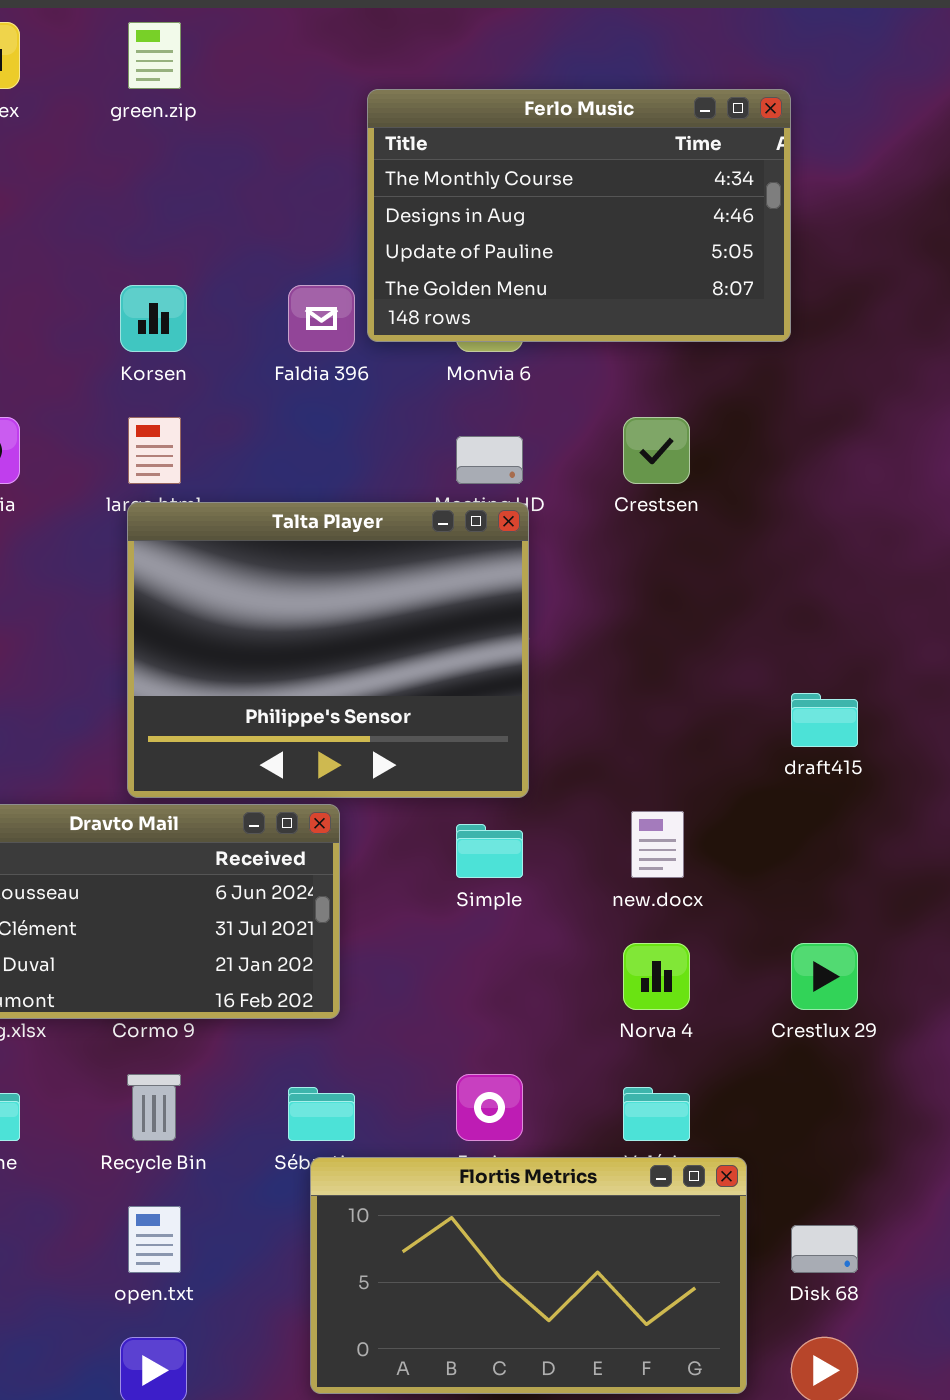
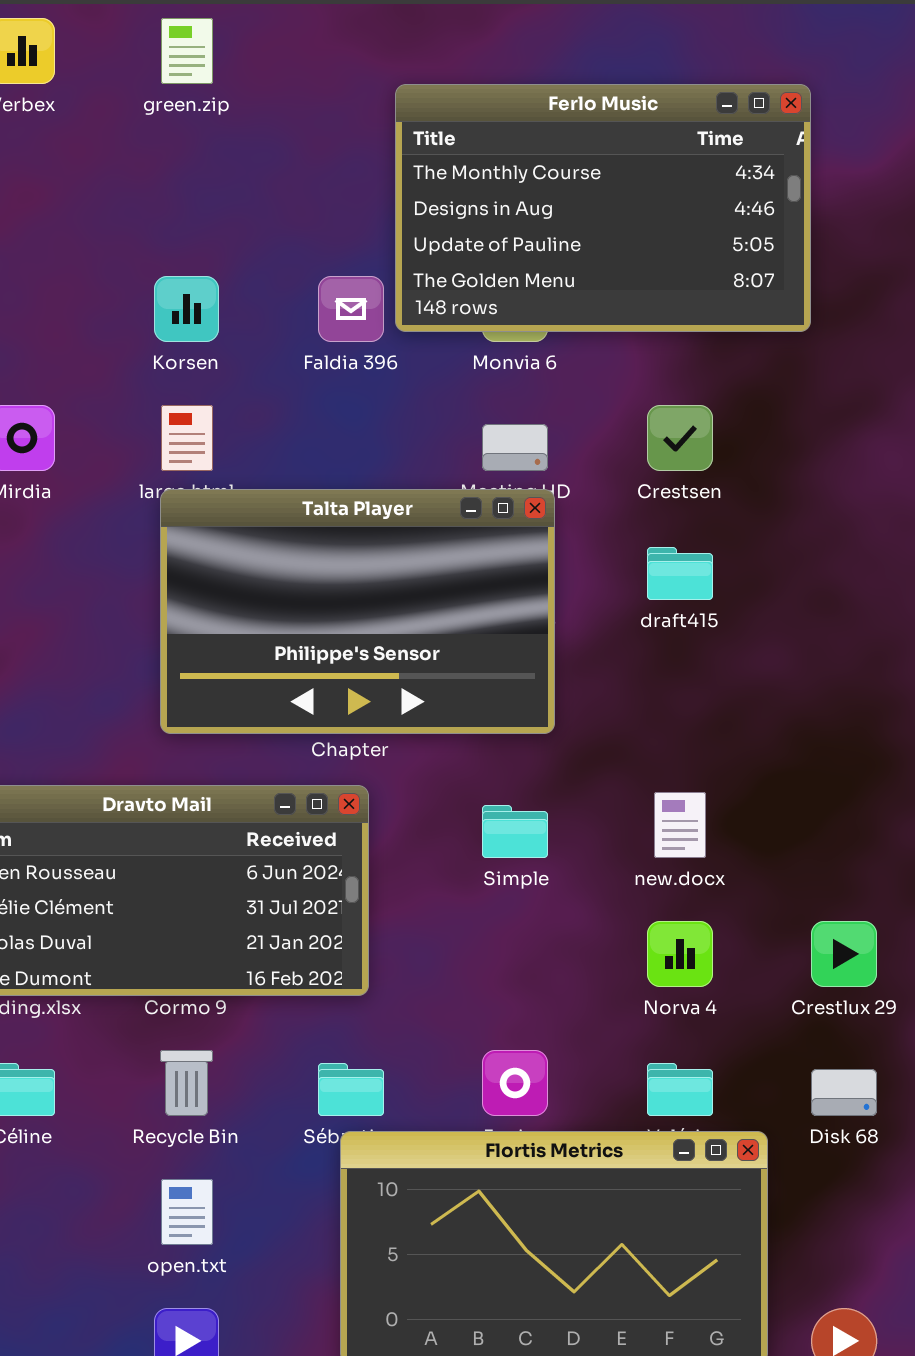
Talta Player: [127,502,529,798] -> [160,489,555,734], resized
draft415: [791,693,858,747] -> [647,547,713,600], moved
Disk 68: [791,1225,858,1273] -> [811,1069,877,1116], moved

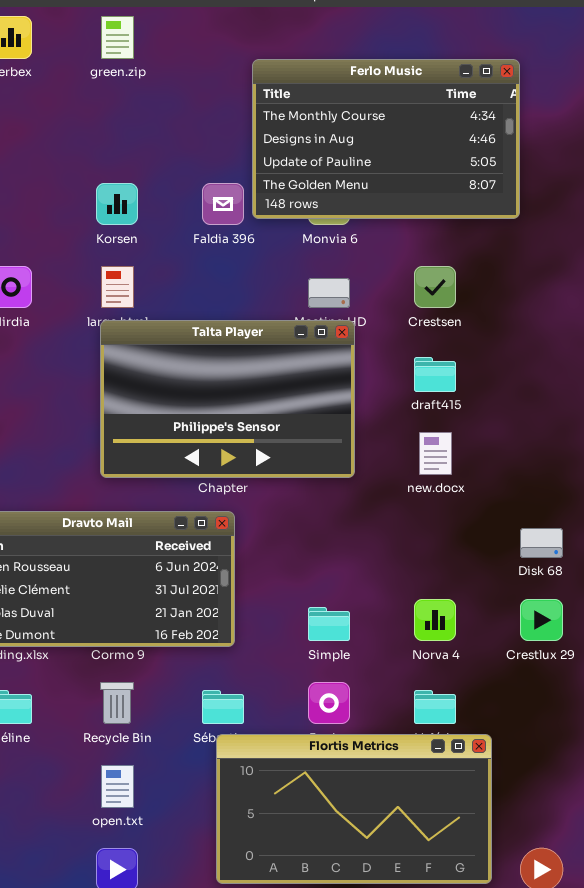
new.docx: [654,792,706,858] -> [419,432,452,475], moved
Simple: [482,805,548,858] -> [308,607,350,641], moved
Disk 68: [811,1069,877,1116] -> [520,528,563,558], moved

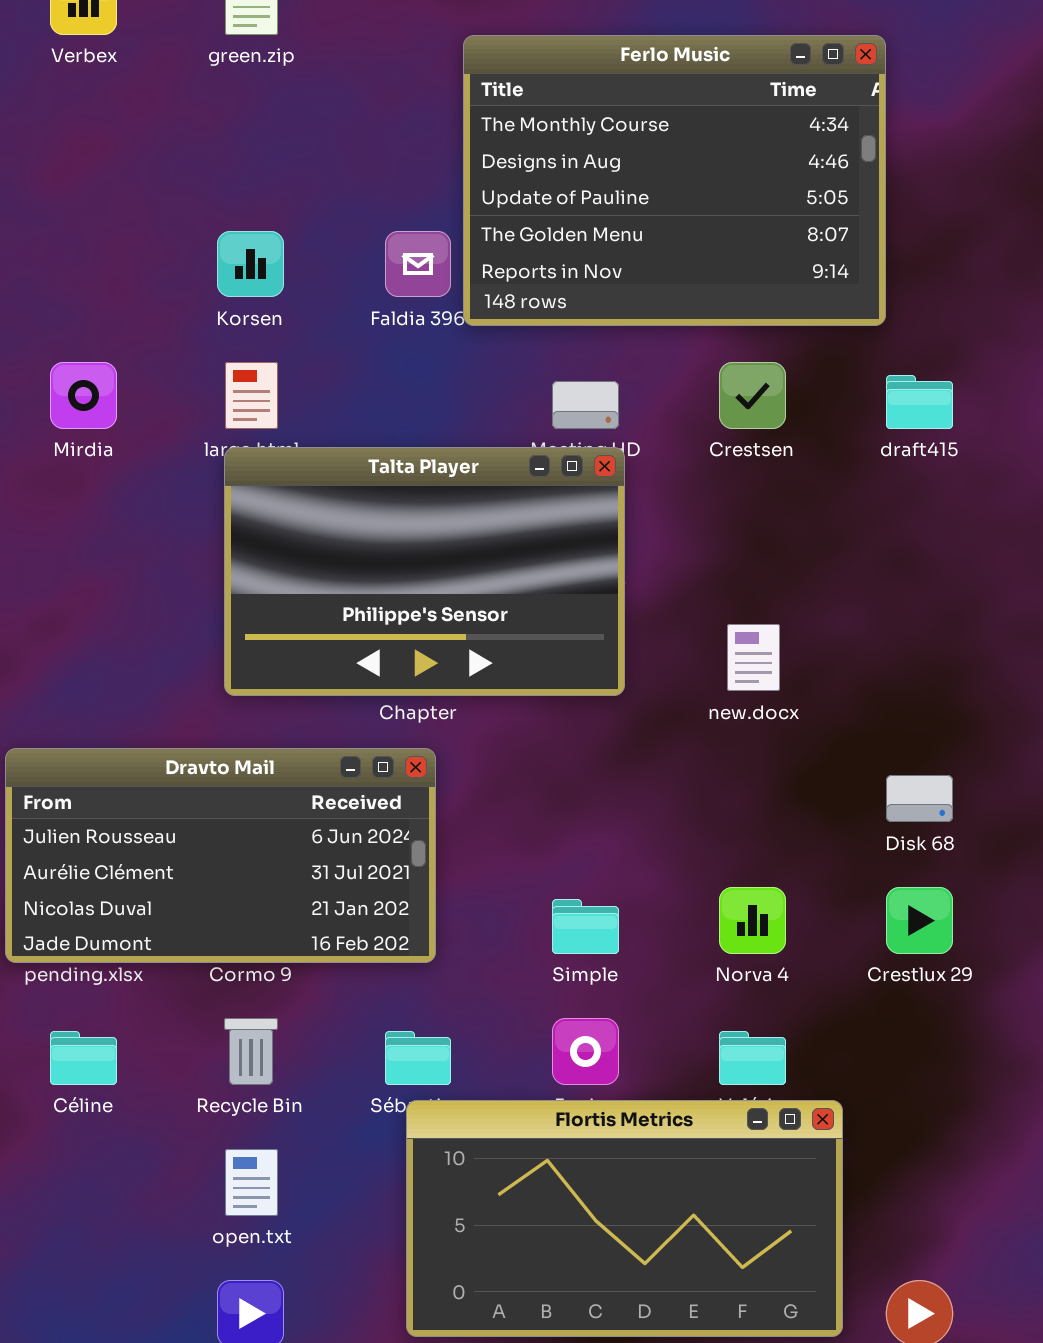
Ferlo Music: [252,59,520,219] -> [463,35,886,326], resized
draft415: [414,357,456,392] -> [886,375,953,429], moved

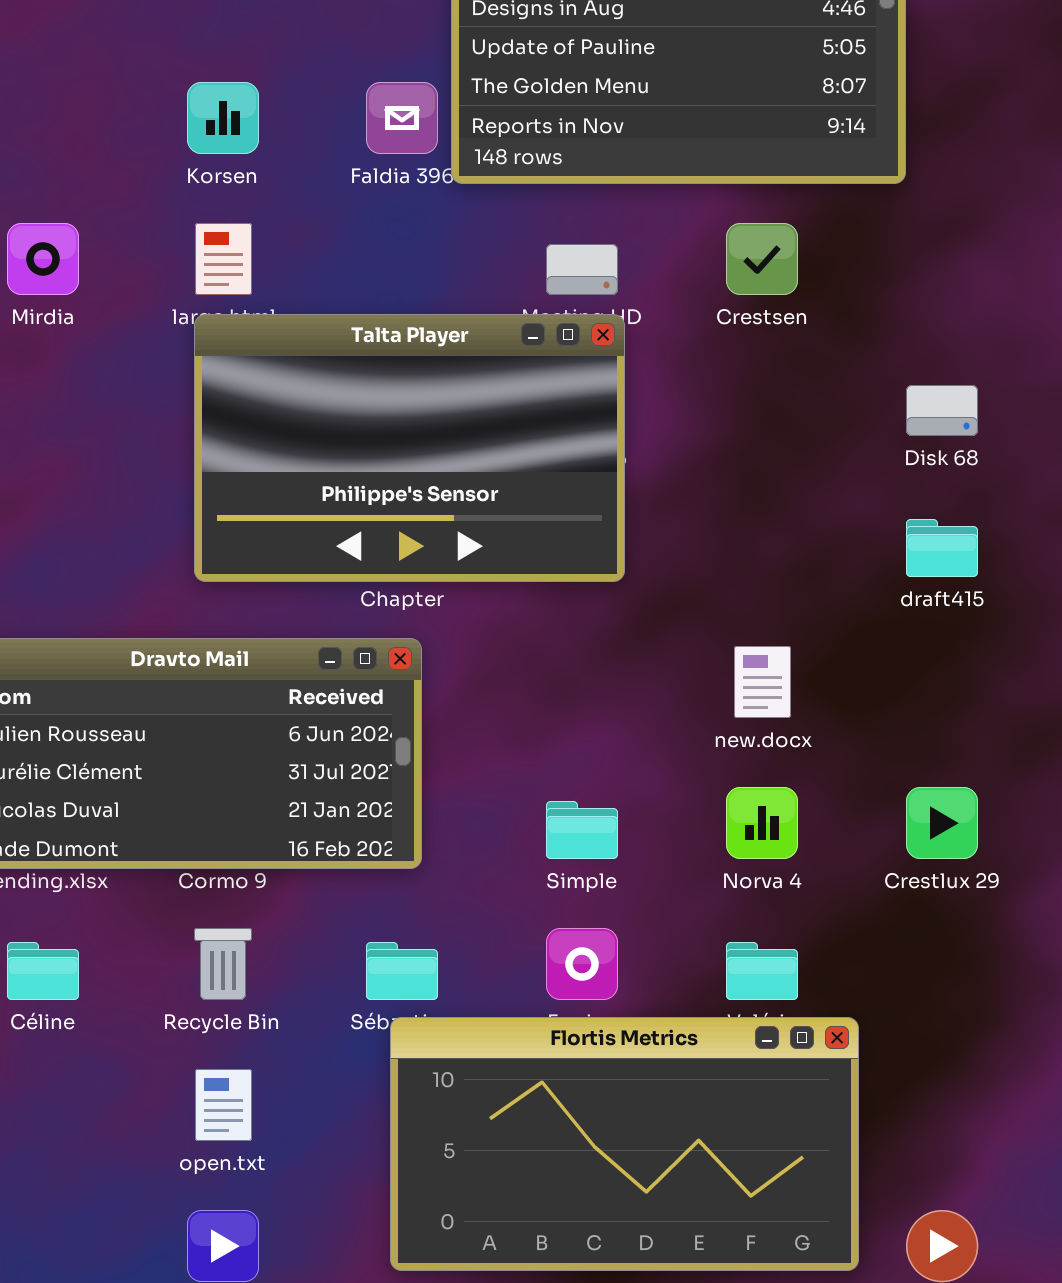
draft415: [886,375,953,429] -> [906,519,978,577], moved
new.docx: [727,624,780,691] -> [734,646,791,718], moved
Disk 68: [886,775,953,822] -> [906,385,978,436], moved

